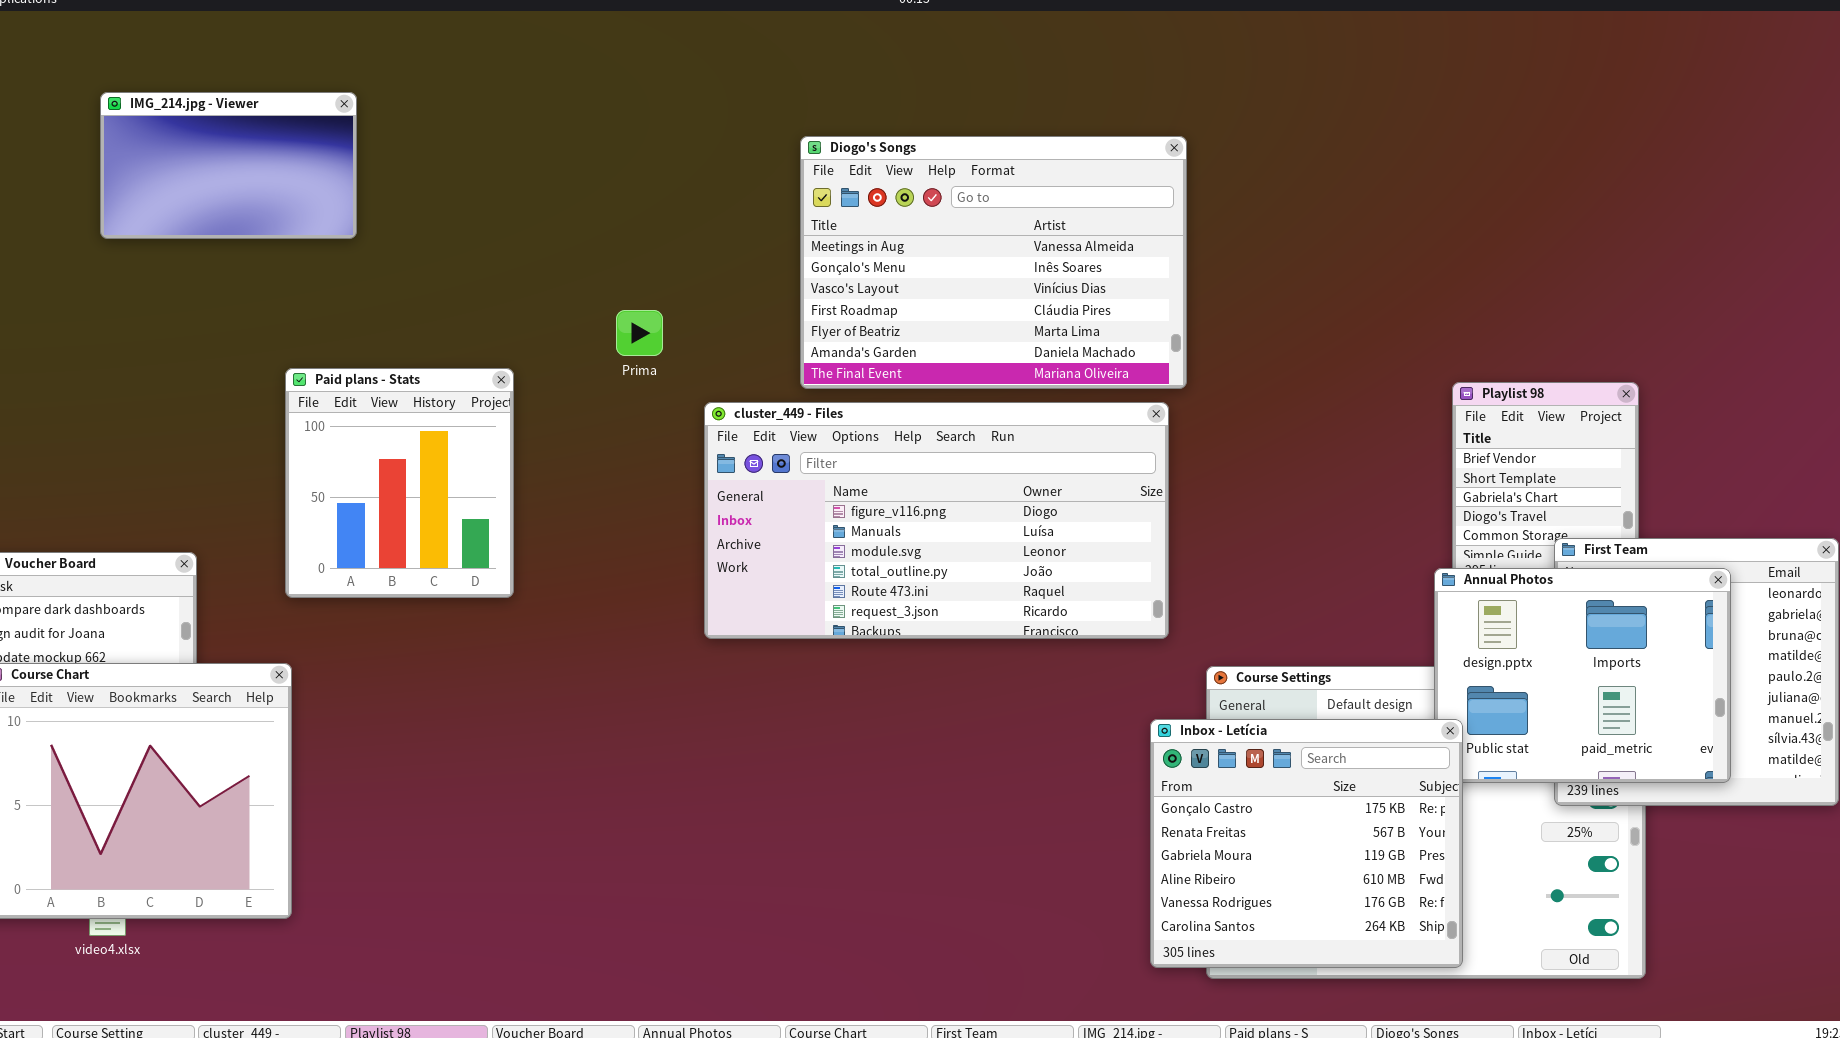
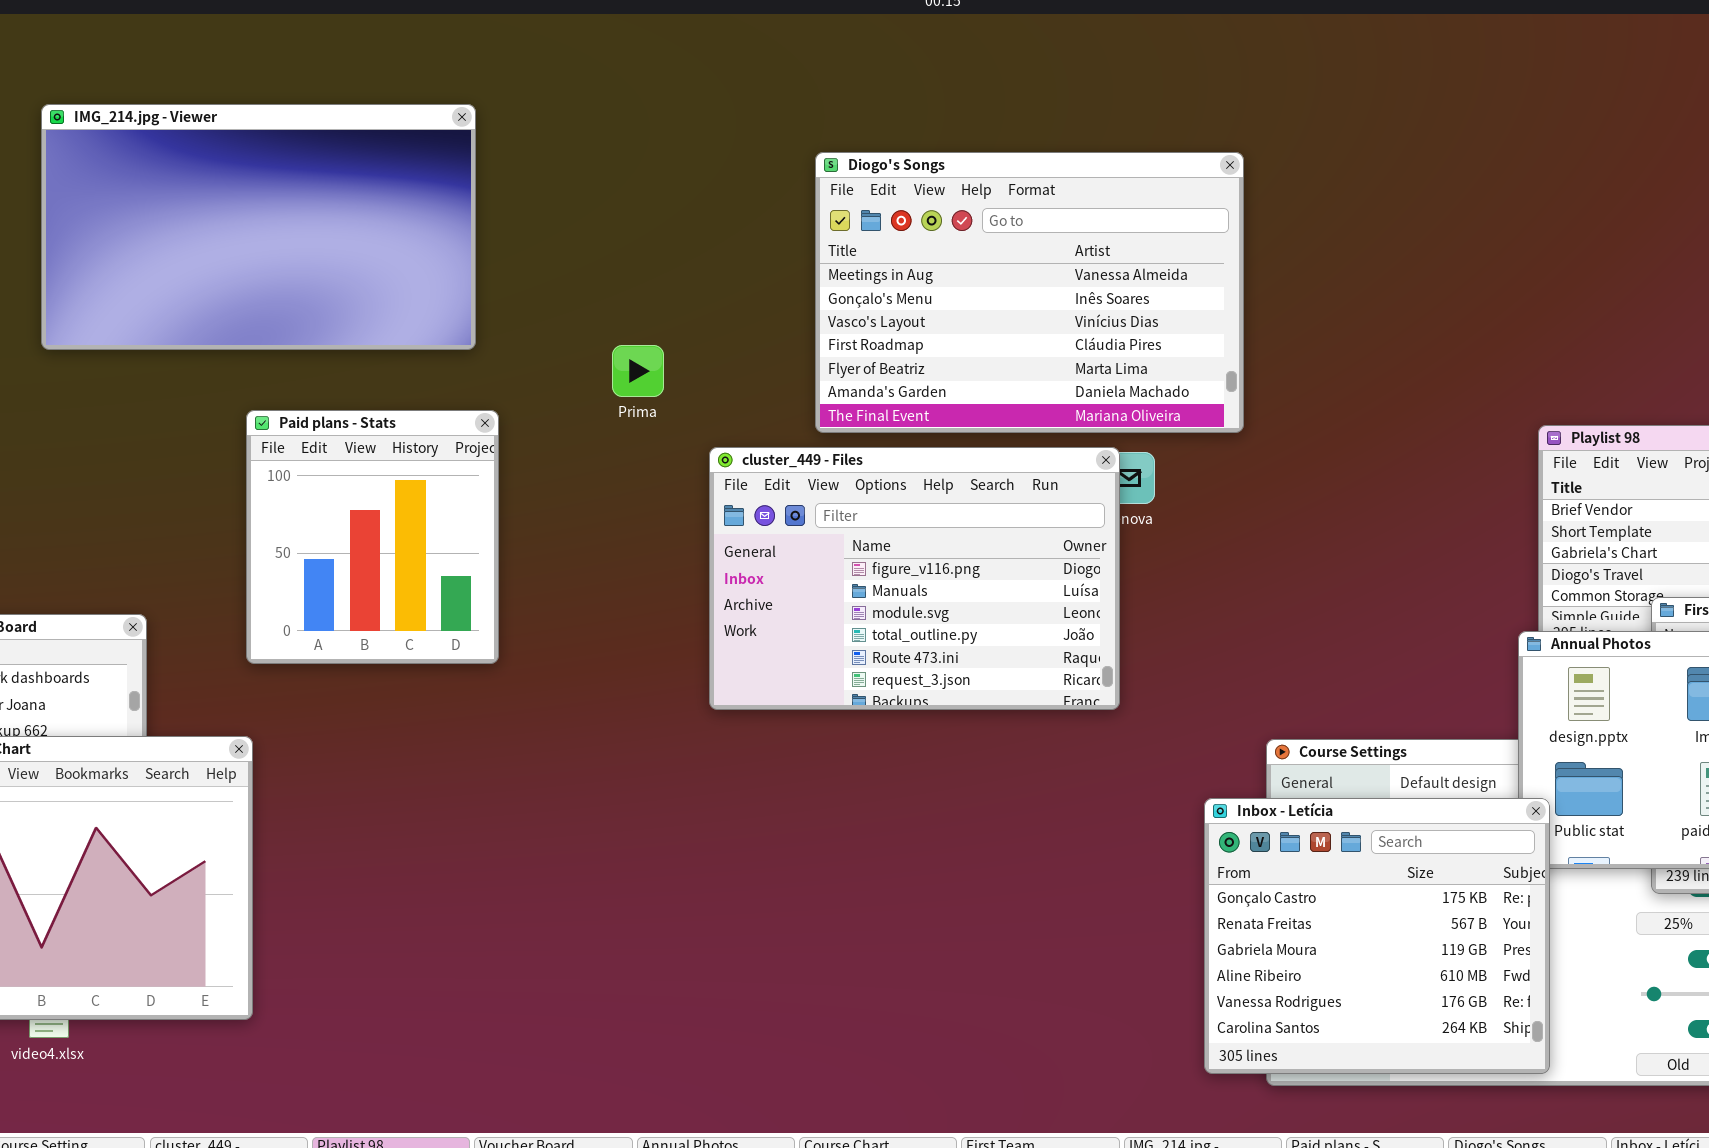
IMG_214.jpg - Viewer: [100,92,357,239] -> [41,104,476,350], resized
cluster_449 - Files: [704,402,1169,639] -> [709,447,1120,710], resized

